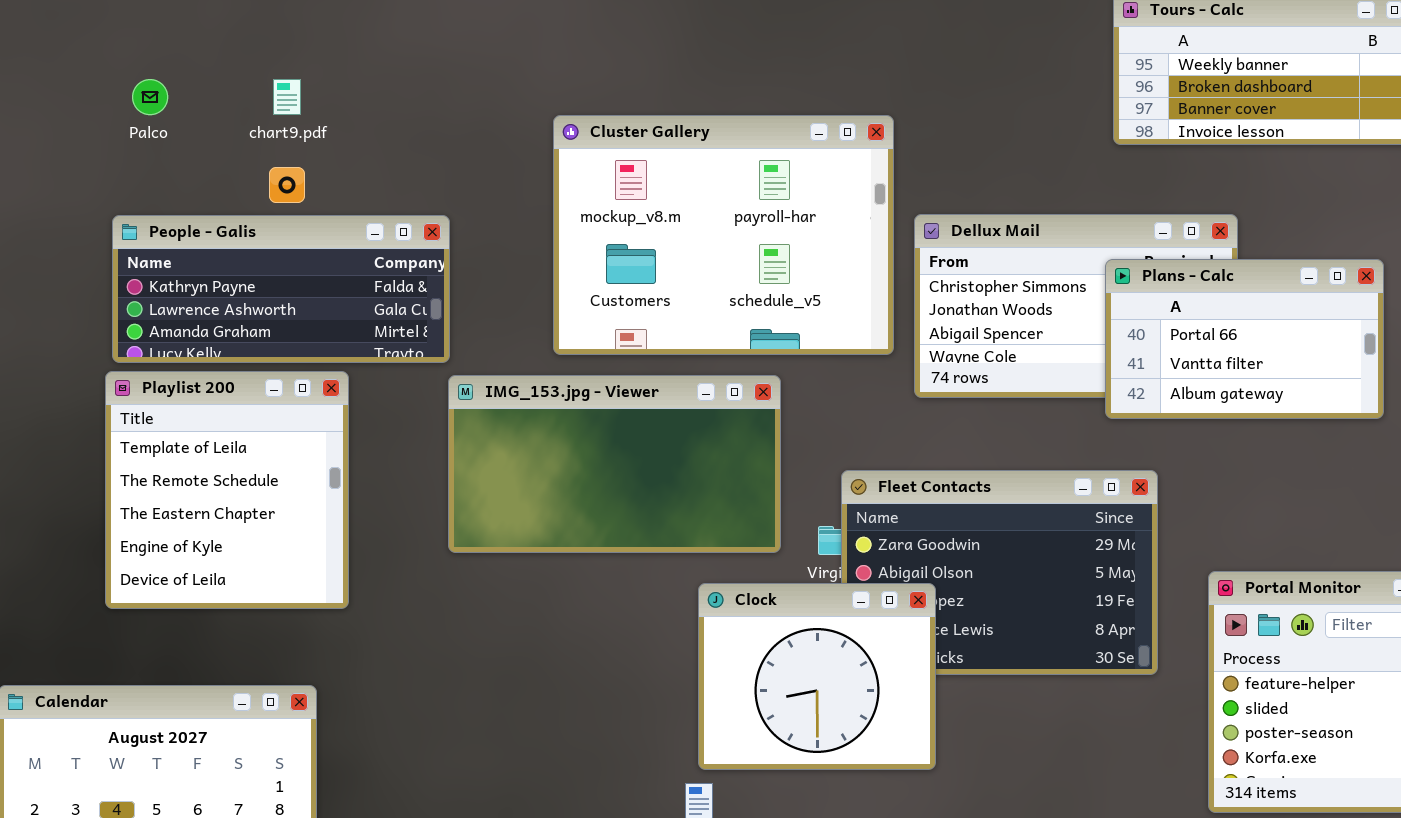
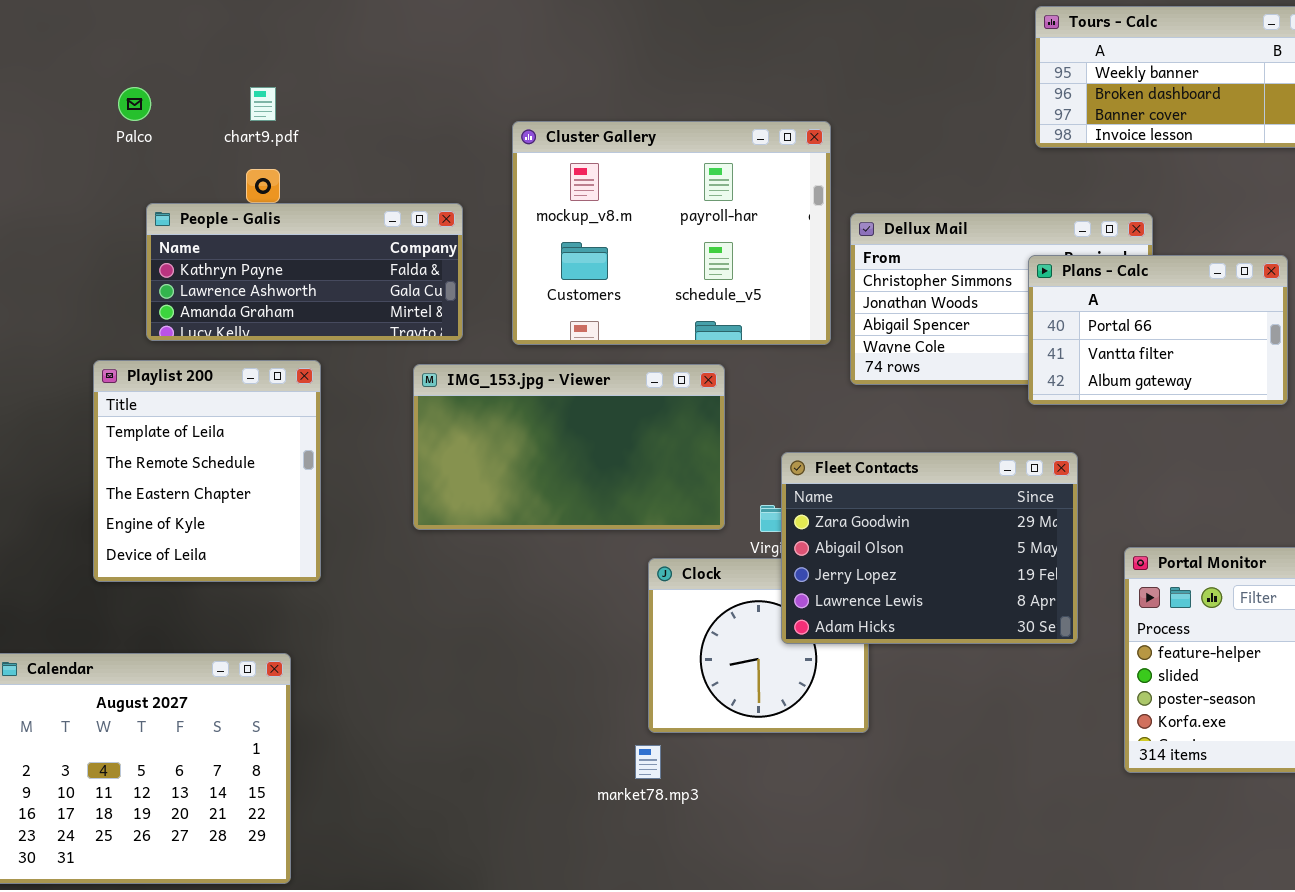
People - Galis: [112,215,450,363] -> [146,203,463,341], moved
Fleet Contacts: [841,470,1158,675] -> [781,452,1078,644], raised

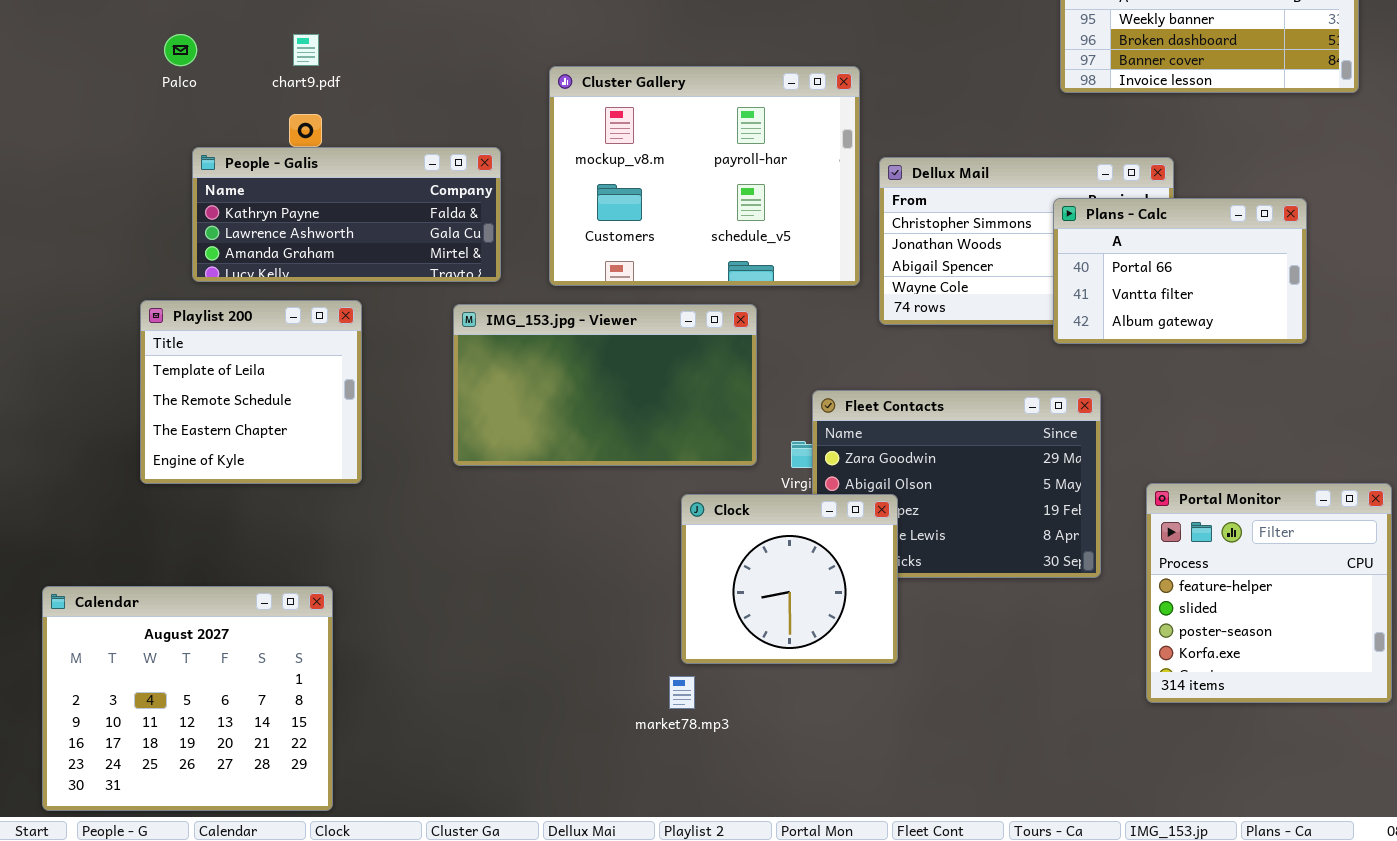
Playlist 200: [93,360,321,582] -> [140,300,362,484], resized
Clock: [648,558,869,733] -> [681,494,898,664], raised

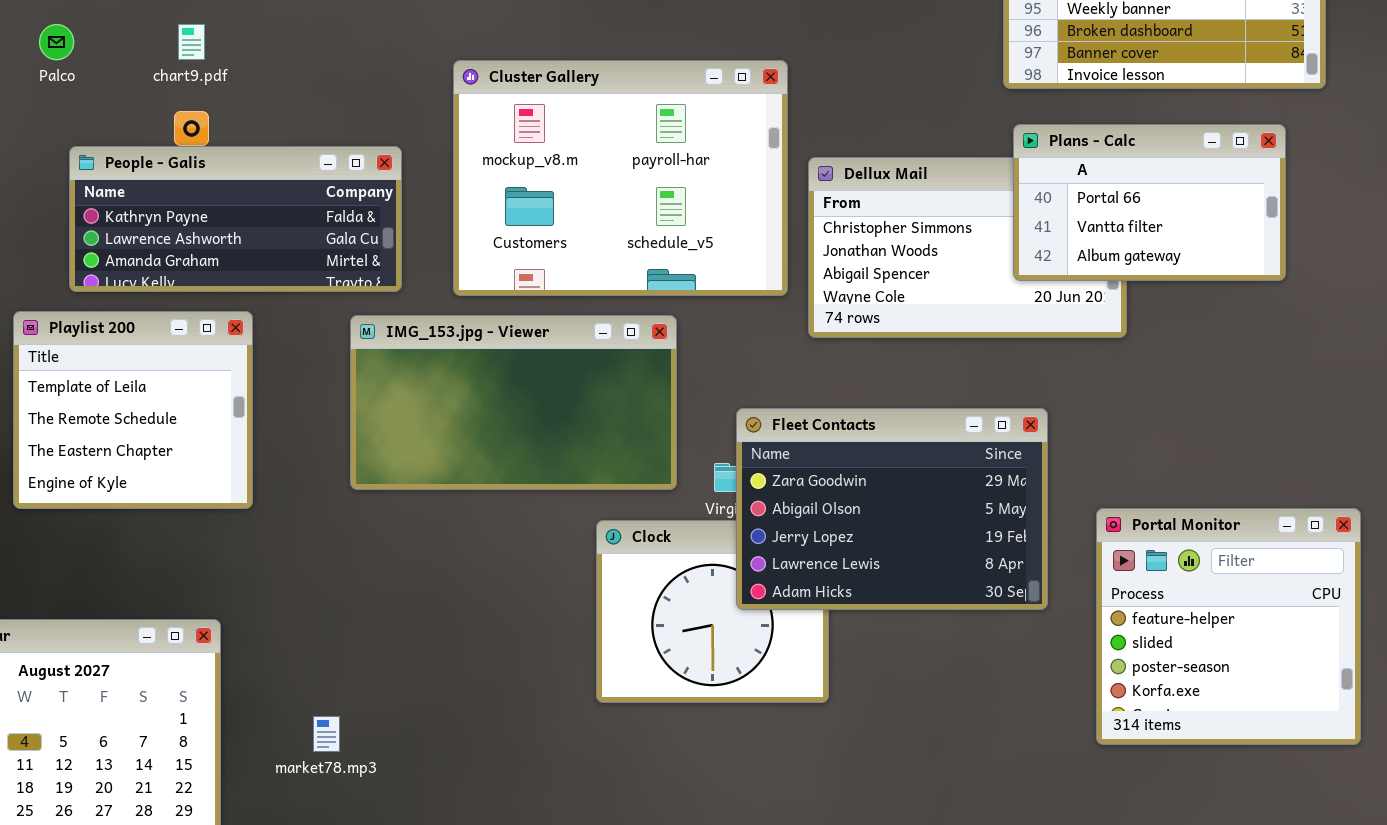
Plans - Calc: [1053,198,1307,344] -> [1013,124,1286,281], moved
Fleet Contacts: [812,390,1101,578] -> [736,408,1048,610], raised
market78.mp3: [669,676,695,709] -> [313,716,340,752], moved

